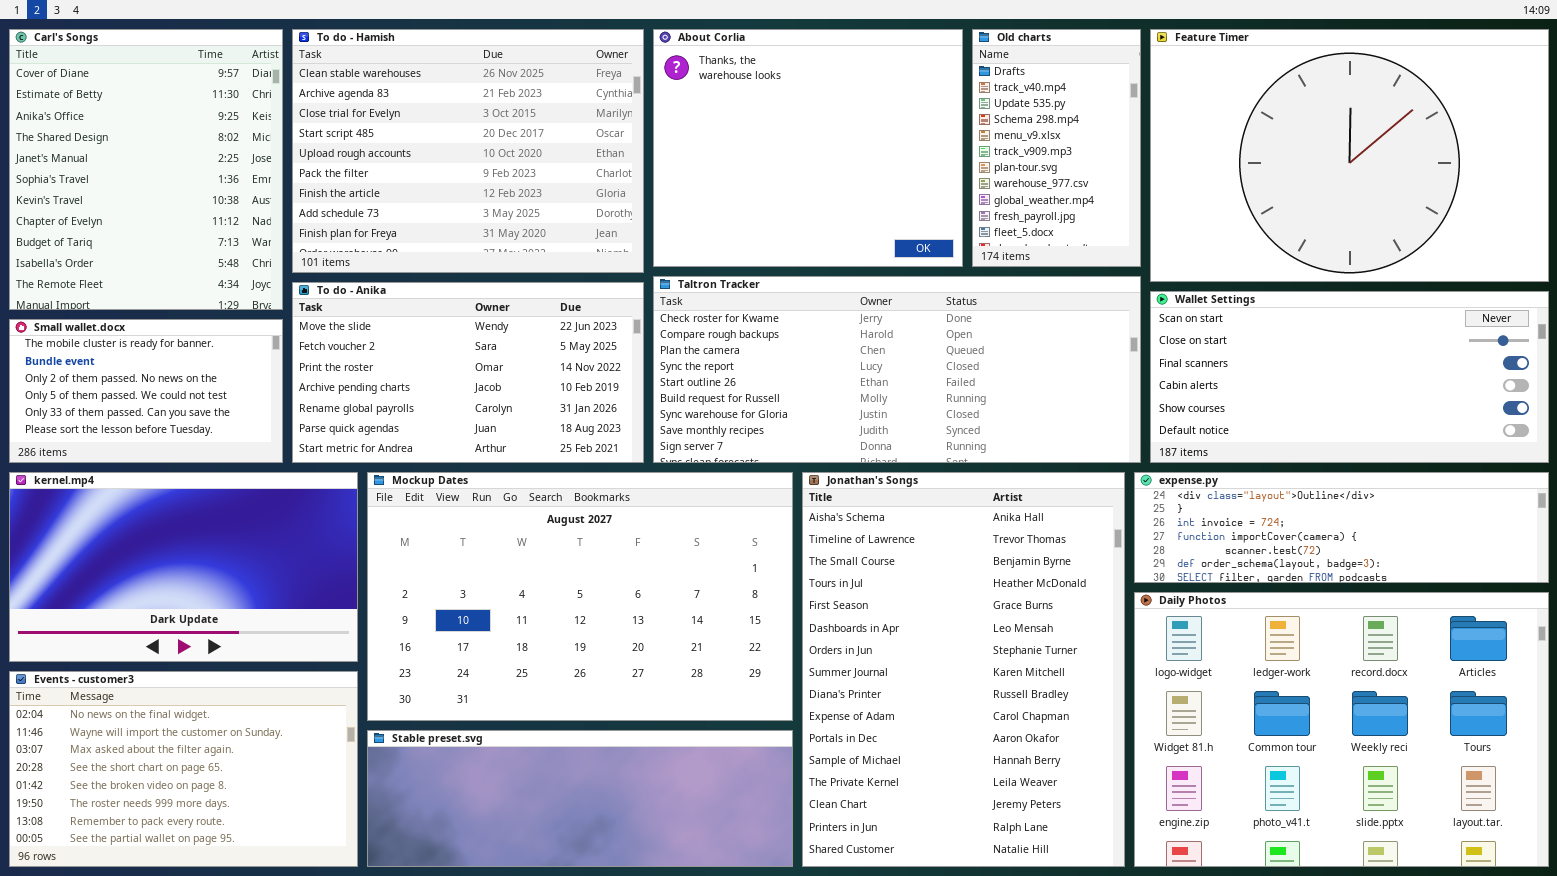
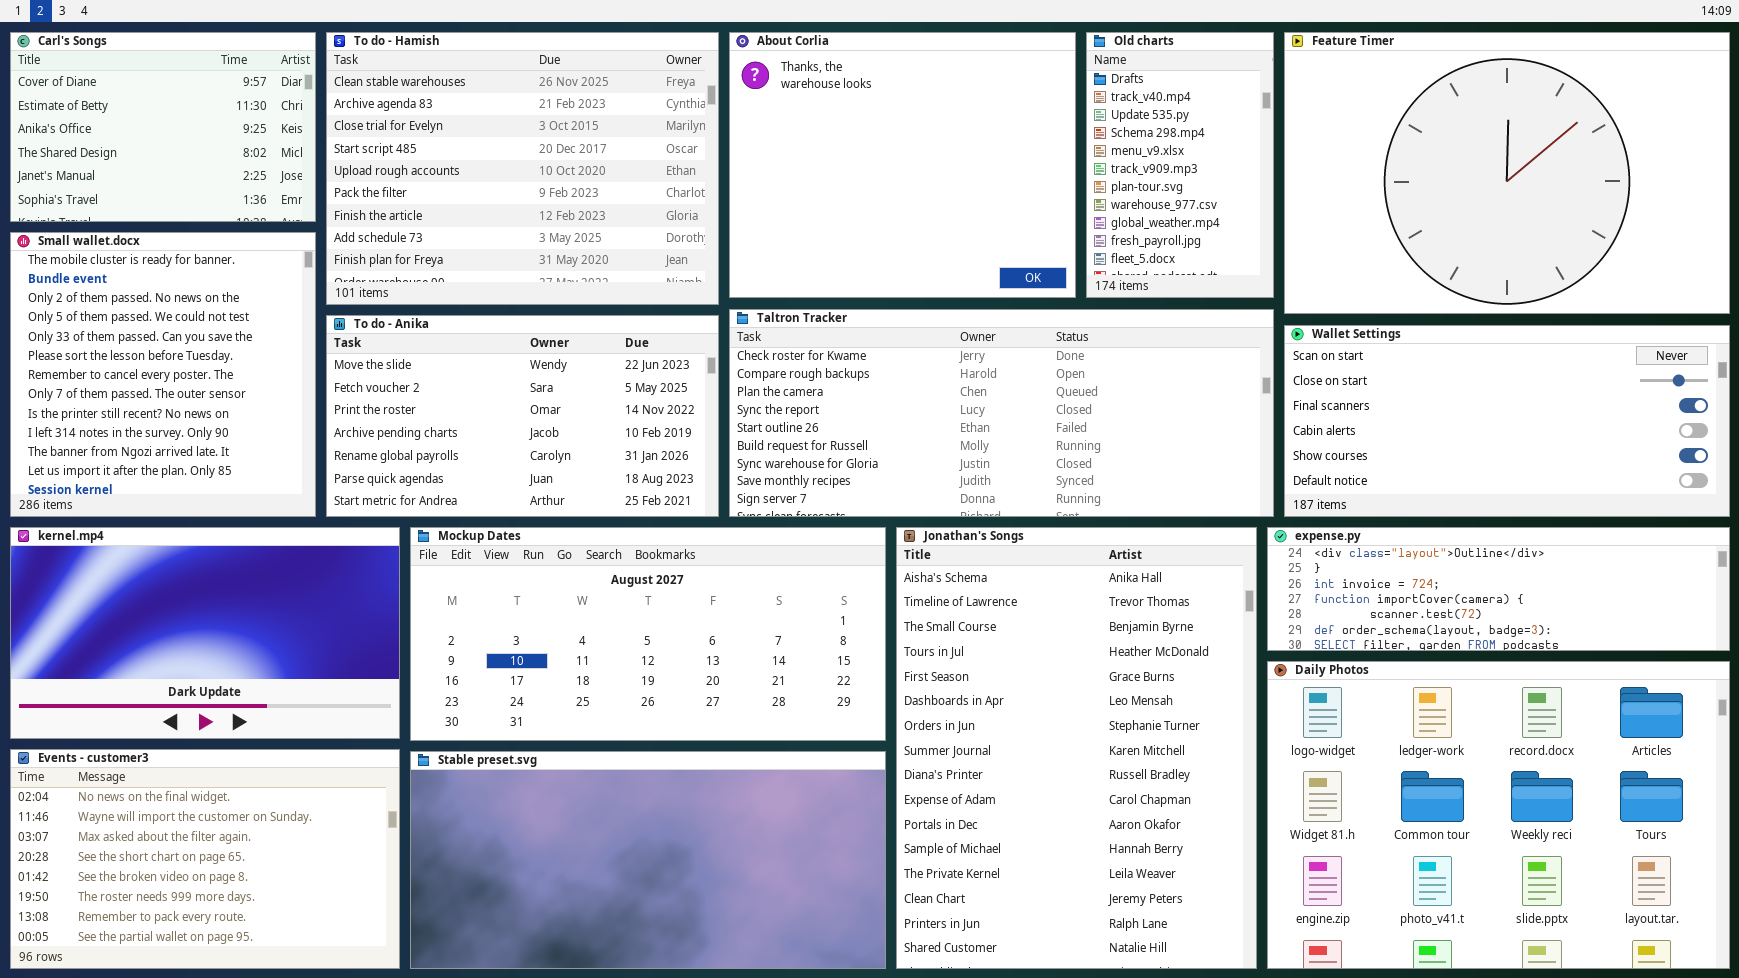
Carl's Songs: [9,29,283,310] -> [10,32,316,222], resized
Small wallet.docx: [9,319,283,463] -> [10,232,316,517], resized
Mockup Dates: [367,472,793,721] -> [410,527,886,741], resized
Stable preset.svg: [367,730,793,867] -> [410,751,886,969], resized

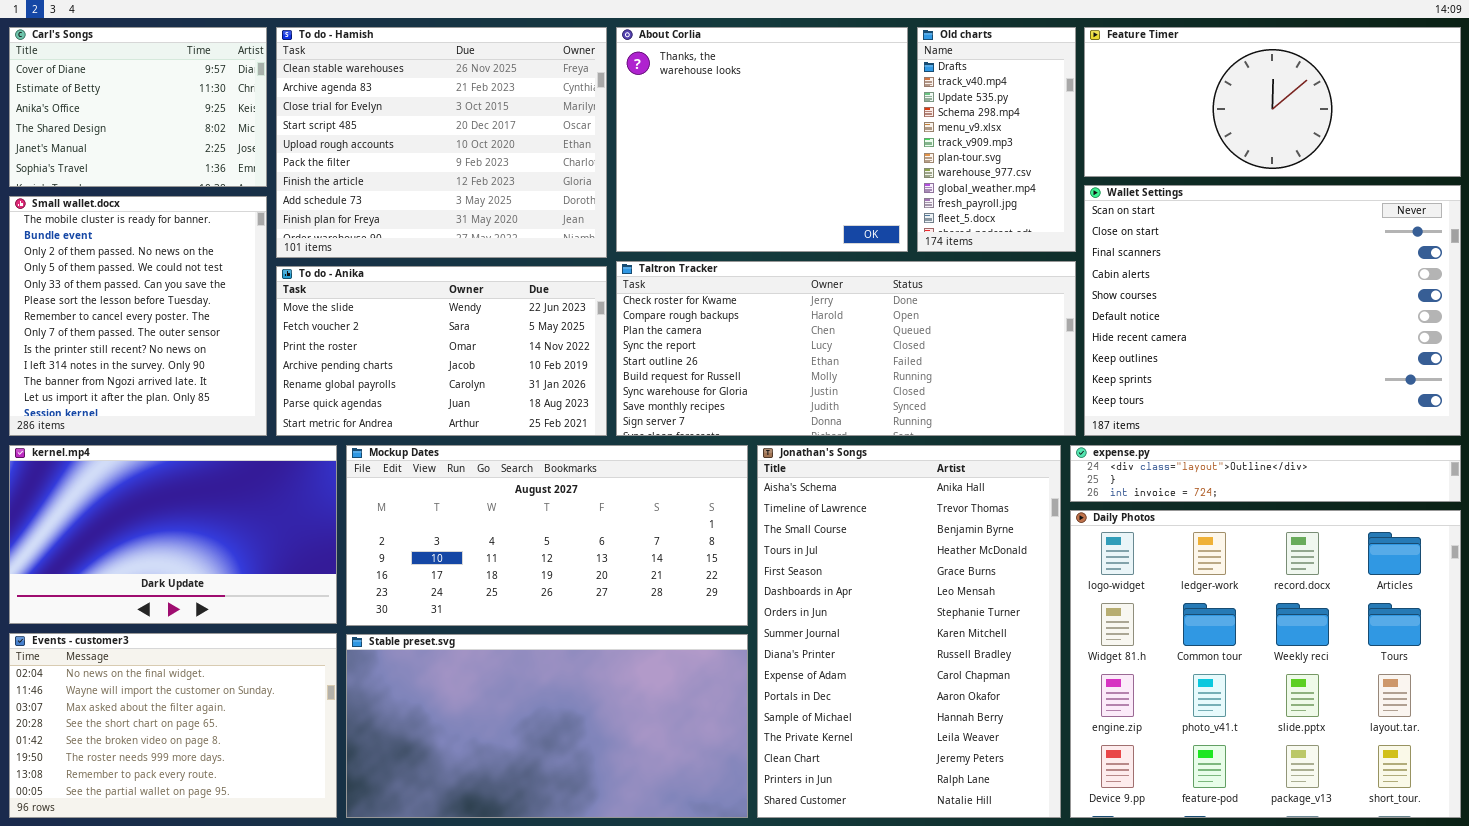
Feature Timer: [1284,32,1730,314] -> [1084,27,1461,177], resized
Wallet Settings: [1284,325,1730,517] -> [1084,185,1461,436], resized
expense.py: [1267,527,1730,651] -> [1070,445,1461,502], resized
Daily Photos: [1267,661,1730,969] -> [1070,510,1461,818], resized

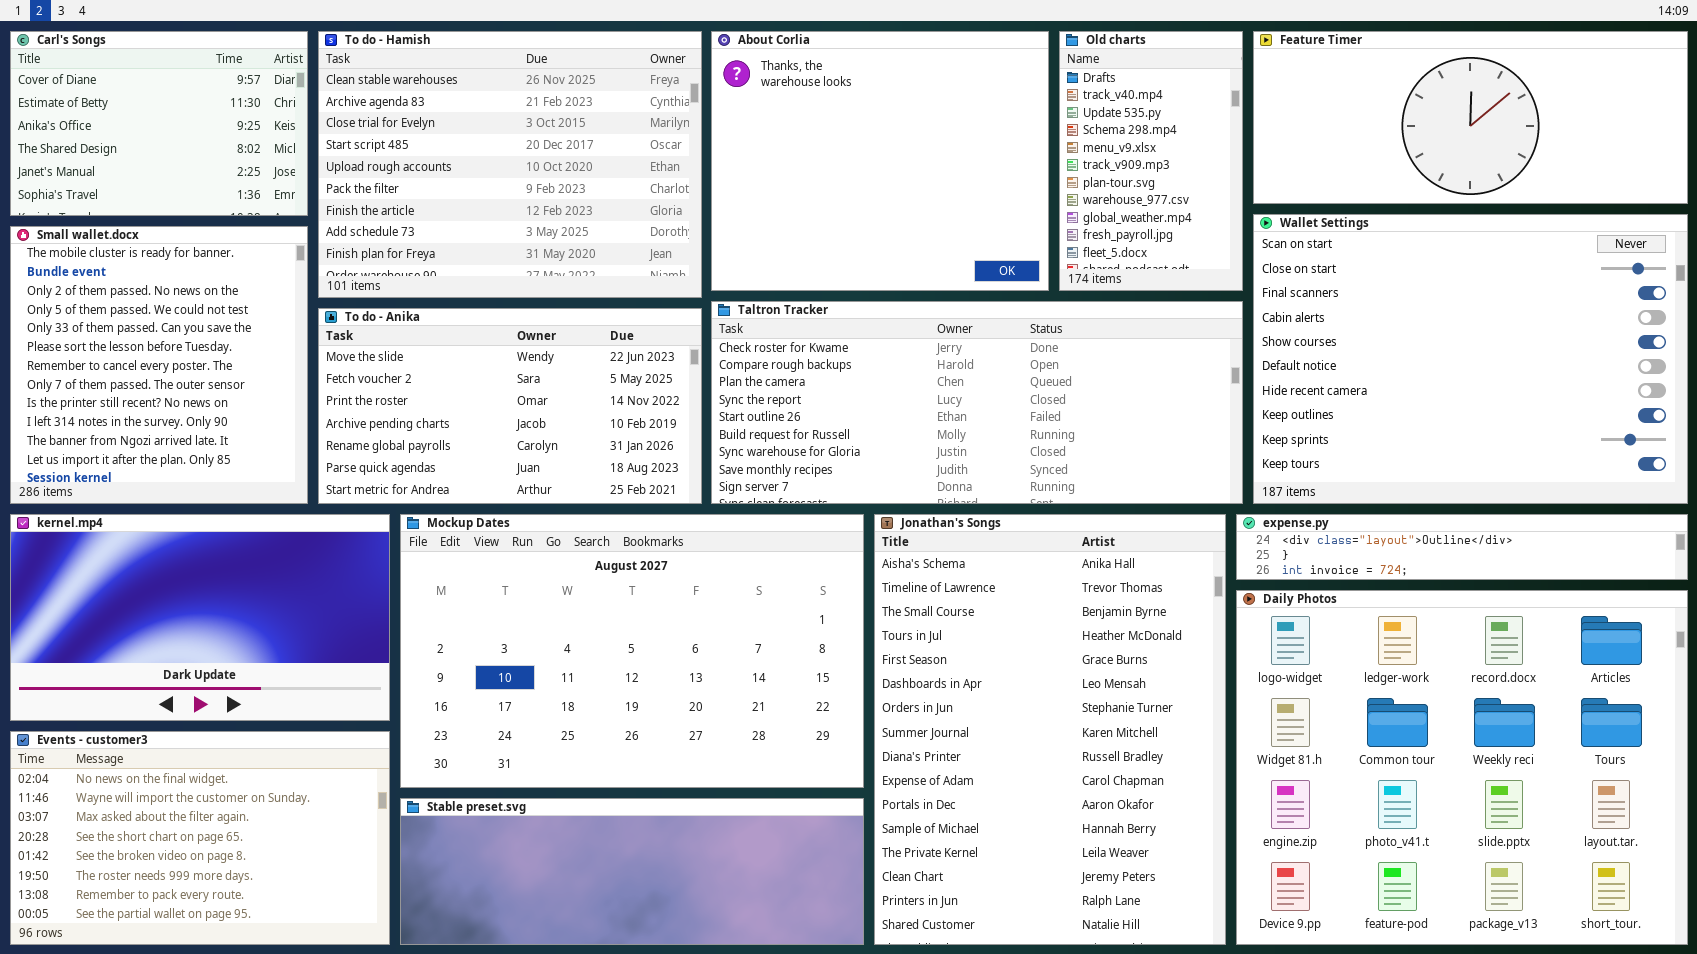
Mockup Dates: [346,445,748,626] -> [400,514,864,788], resized
Stable preset.svg: [346,634,748,818] -> [400,798,864,945], resized

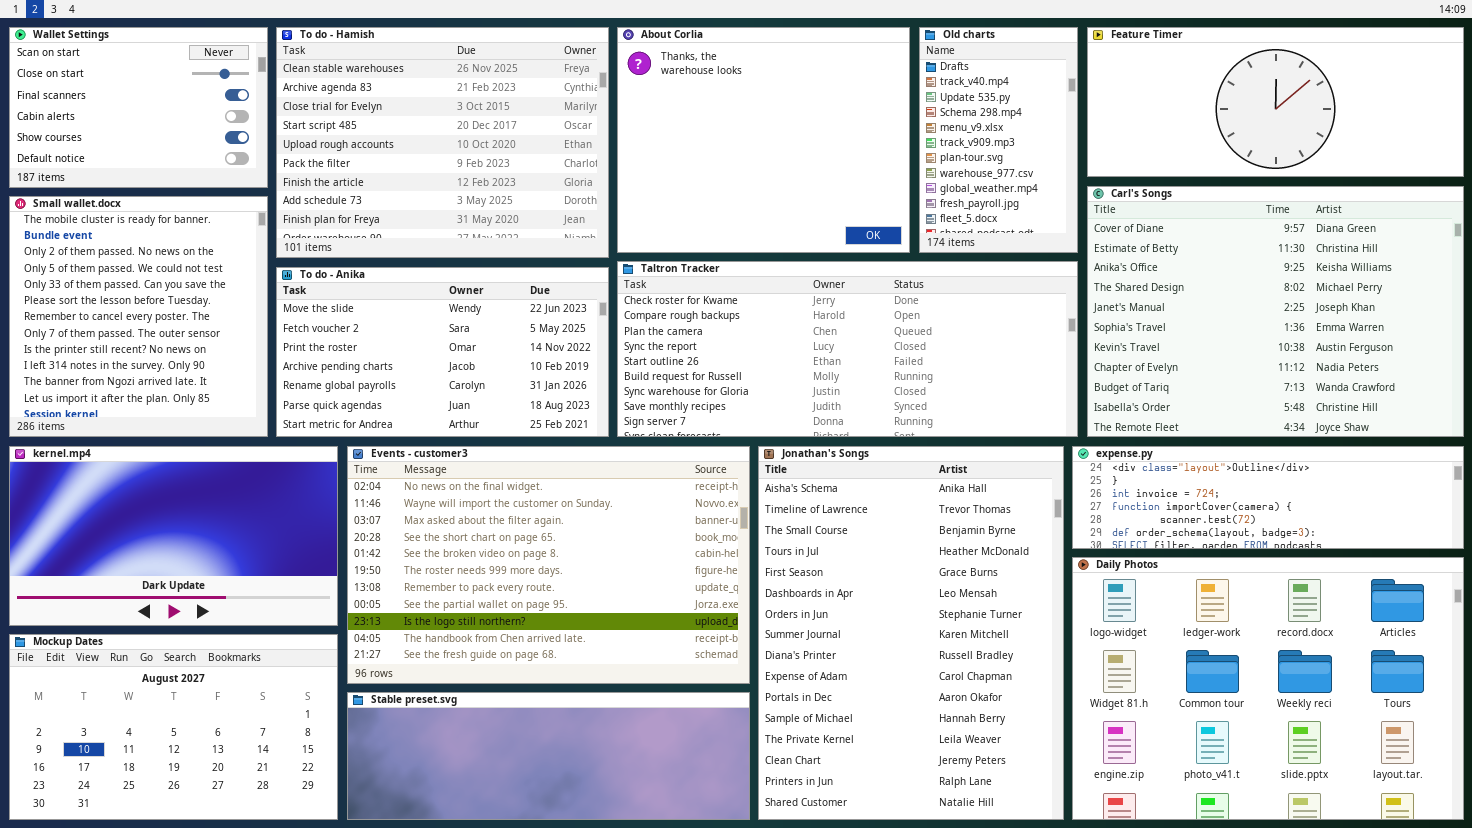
Carl's Songs: [10,31,308,216] -> [1087,186,1464,437], moved, resized
Wallet Settings: [1253,214,1688,504] -> [9,27,268,188], moved, resized
Mockup Dates: [400,514,864,788] -> [9,634,338,820], moved, resized
expense.py: [1236,514,1688,580] -> [1072,446,1464,549], resized
Daily Photos: [1236,590,1688,945] -> [1072,557,1464,820], resized
Events - customer3: [10,731,390,945] -> [347,446,750,684], moved, resized

